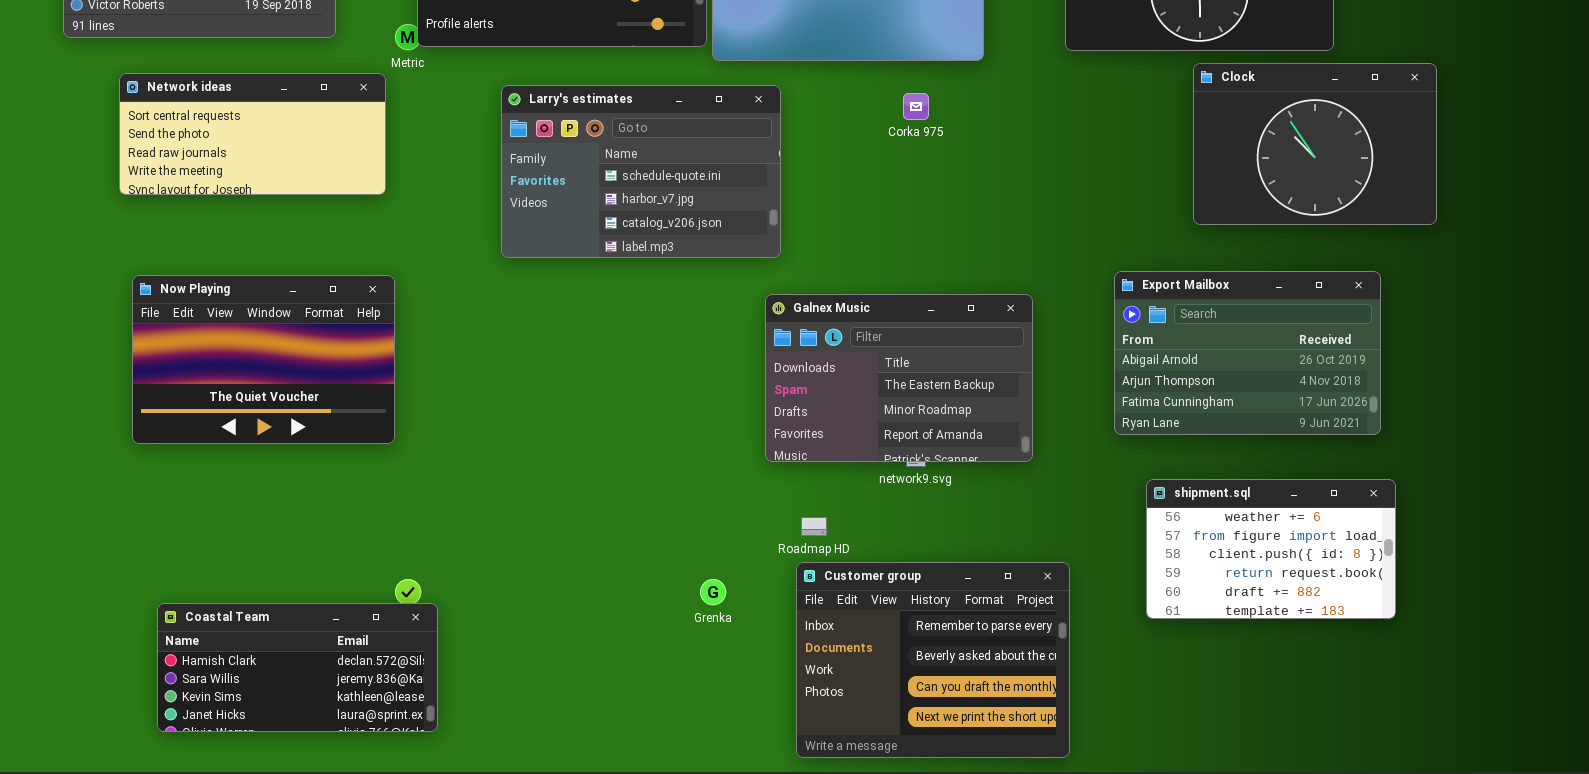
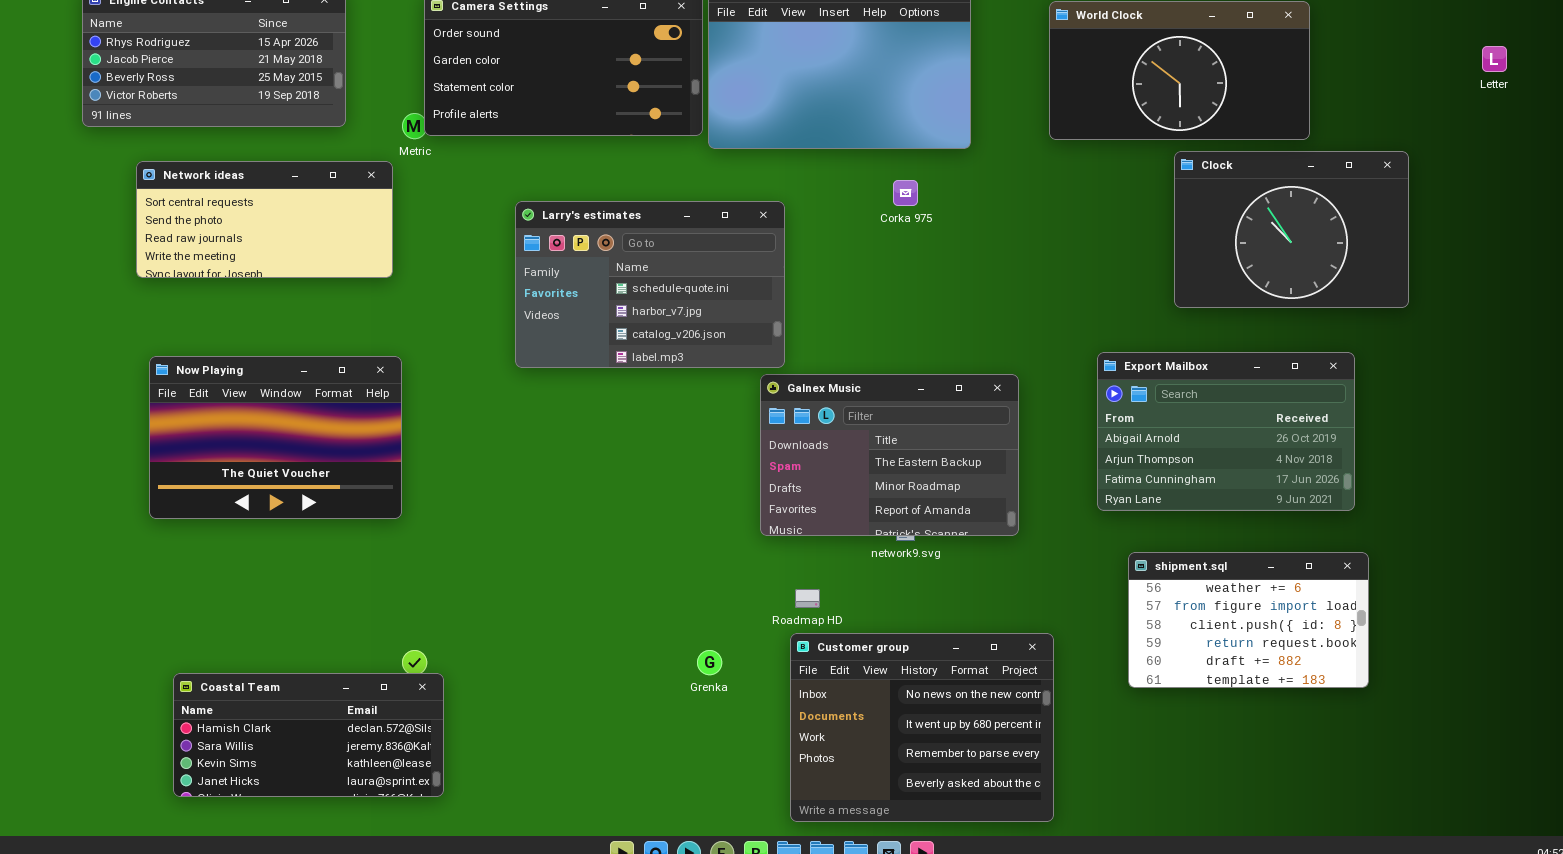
Larry's estimates: [501,85,781,258] -> [515,201,785,368], moved
Customer group: [796,562,1070,758] -> [790,633,1054,822], scrolled up 2 rows

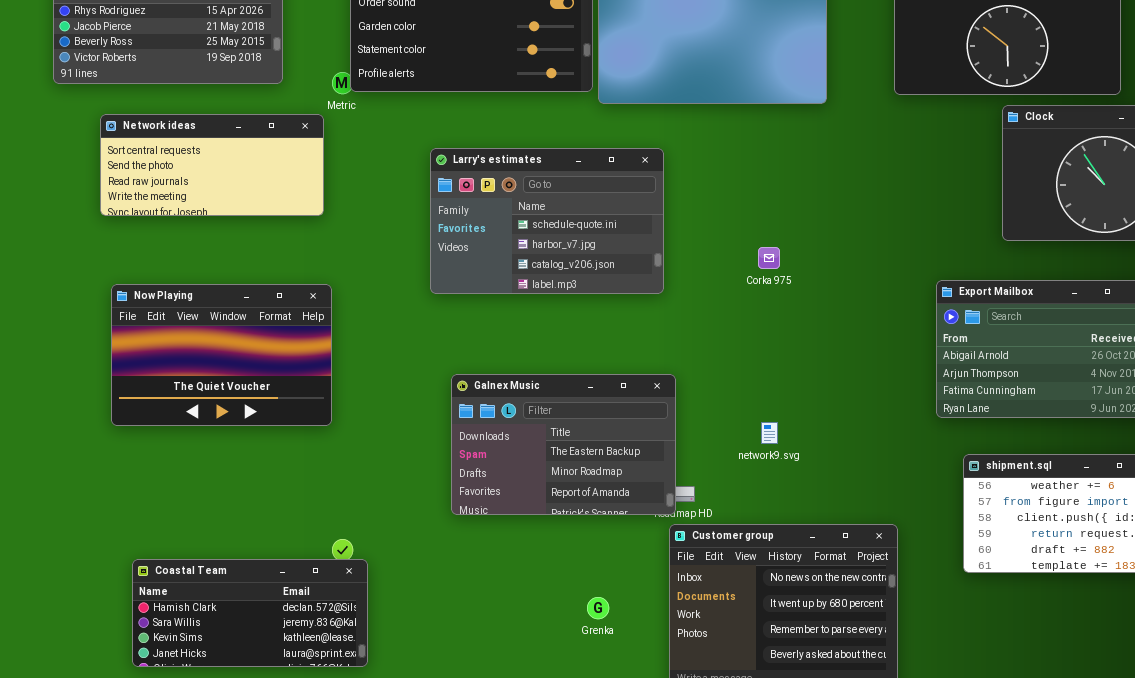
Corka 975: [893,180,918,206] -> [758,247,780,269], moved
Galnex Music: [760,374,1019,536] -> [451,374,676,515], moved
Grenka: [697,650,722,675] -> [587,597,609,619], moved

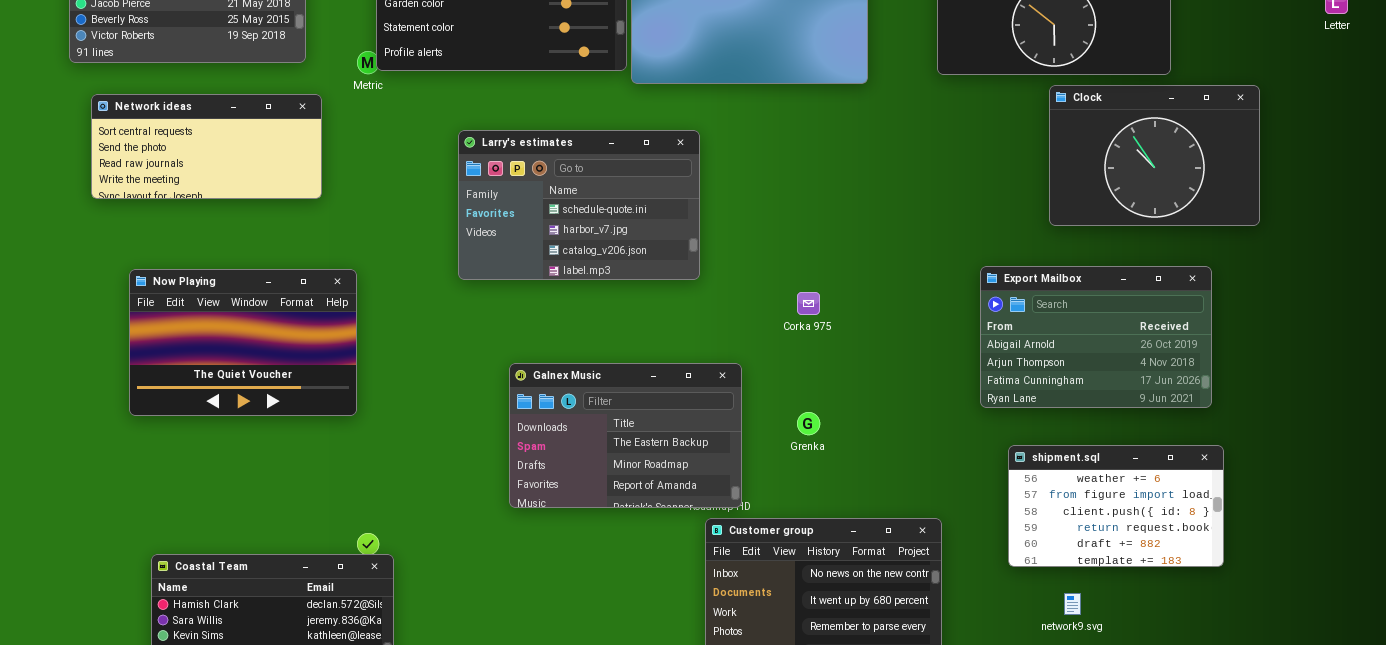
Network ideas: [100,114,324,216] -> [91,94,322,199], moved
Corka 975: [758,247,780,269] -> [797,292,820,315], moved
Galnex Music: [451,374,676,515] -> [509,363,742,508], moved
network9.svg: [761,422,778,444] -> [1064,593,1081,615], moved
Grenka: [587,597,609,619] -> [797,412,820,435], moved

